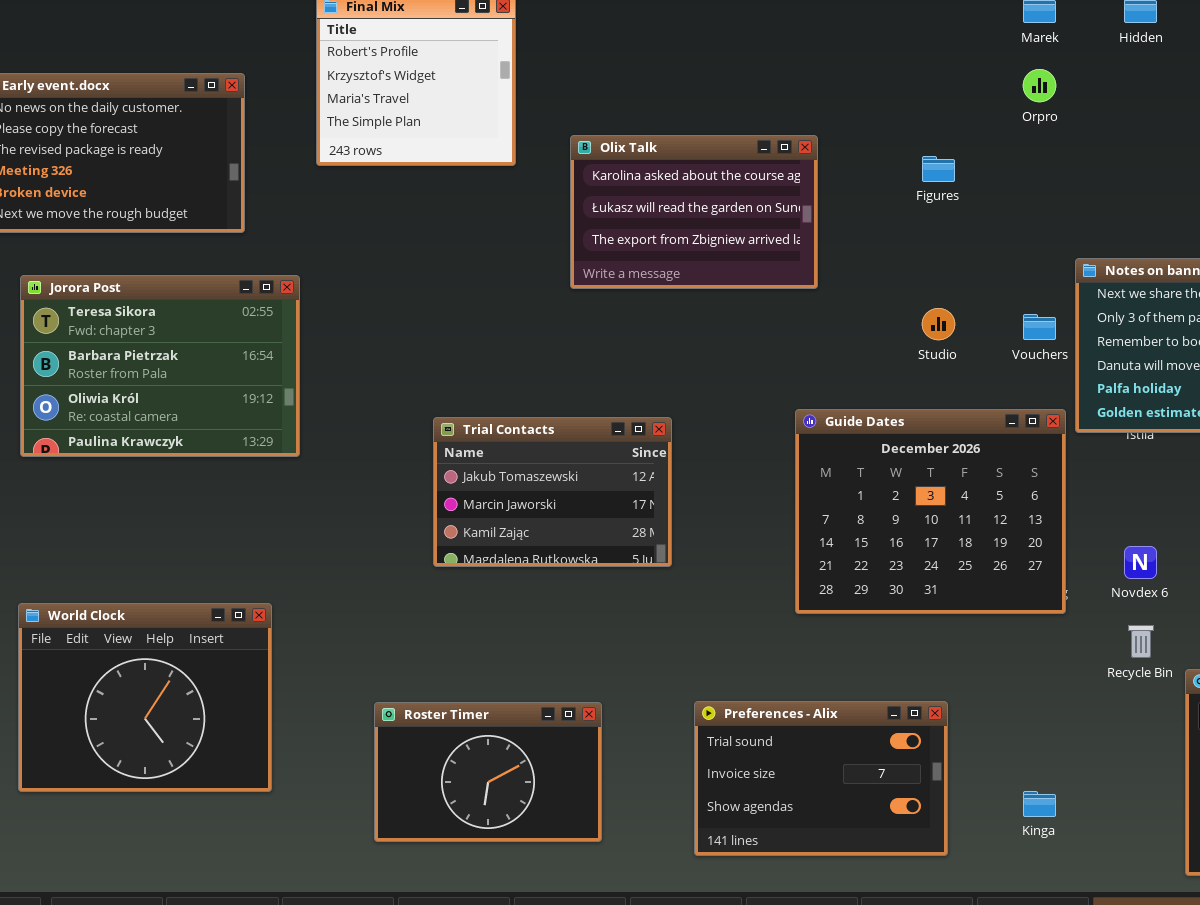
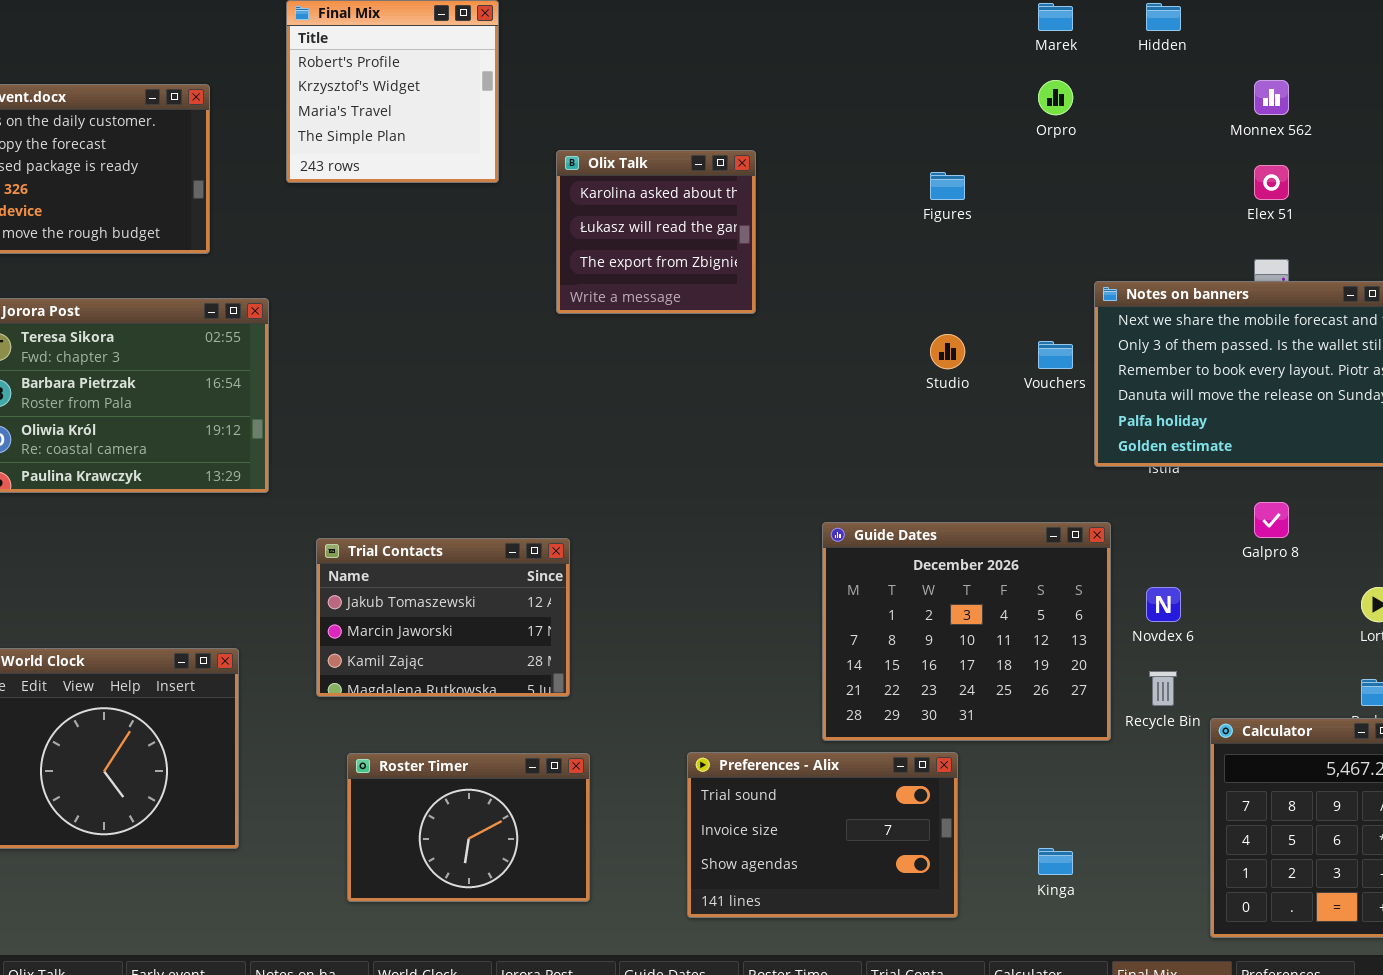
Olix Talk: [570,135,818,289] -> [556,150,756,314], resized
Guide Dates: [795,409,1066,614] -> [822,522,1111,741], moved
Trial Contacts: [433,417,672,567] -> [316,538,570,697], moved

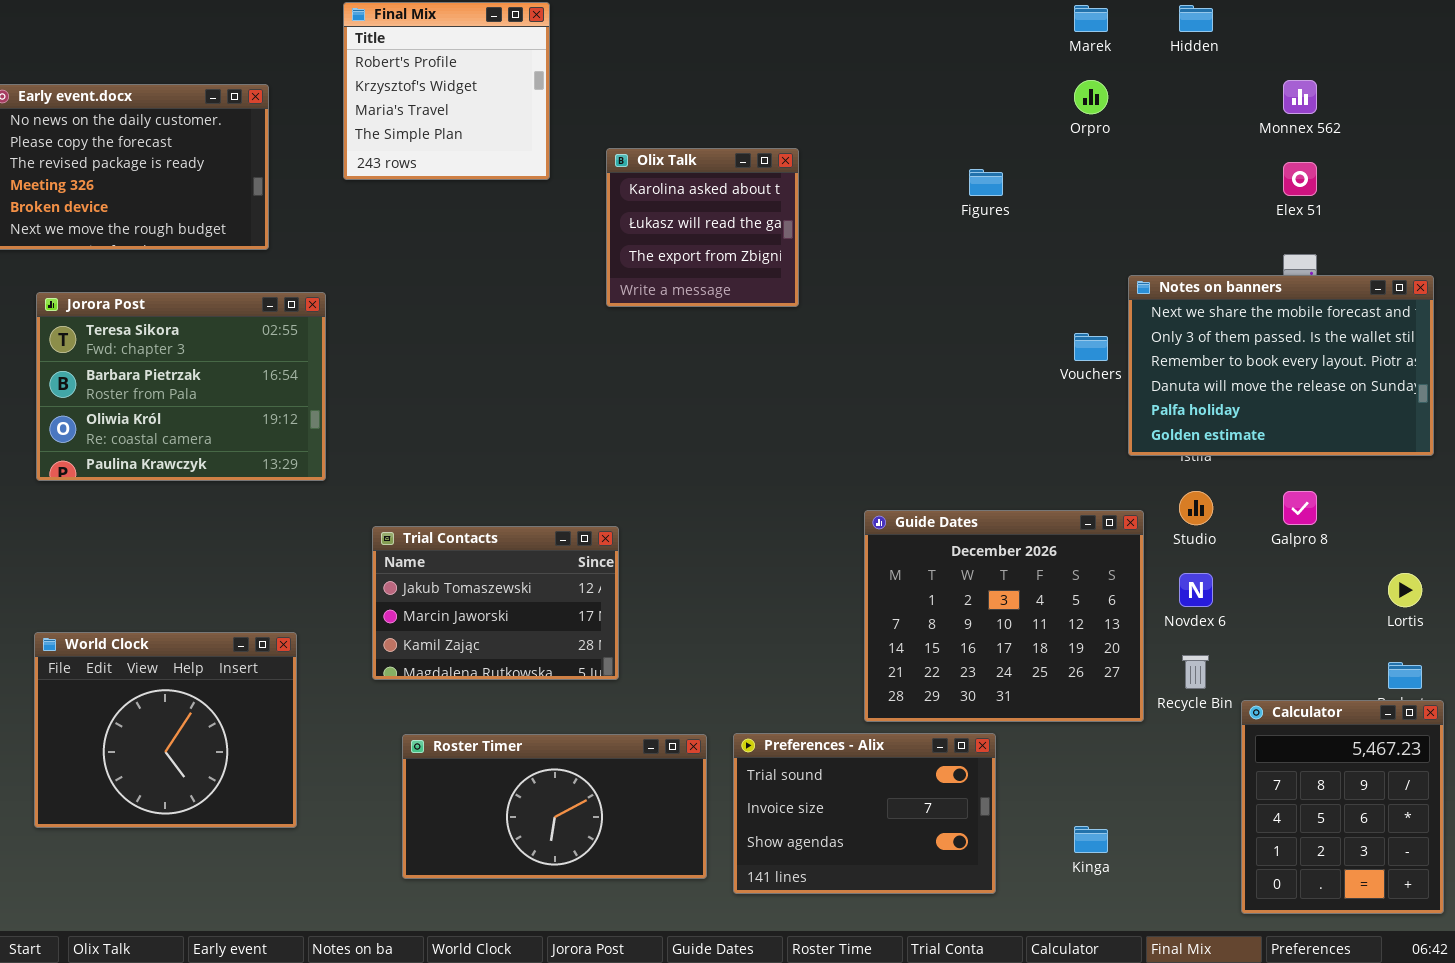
Studio: [930,334,965,369] -> [1179,491,1213,525], moved
Roster Timer: [347,753,590,902] -> [402,734,707,879], resized

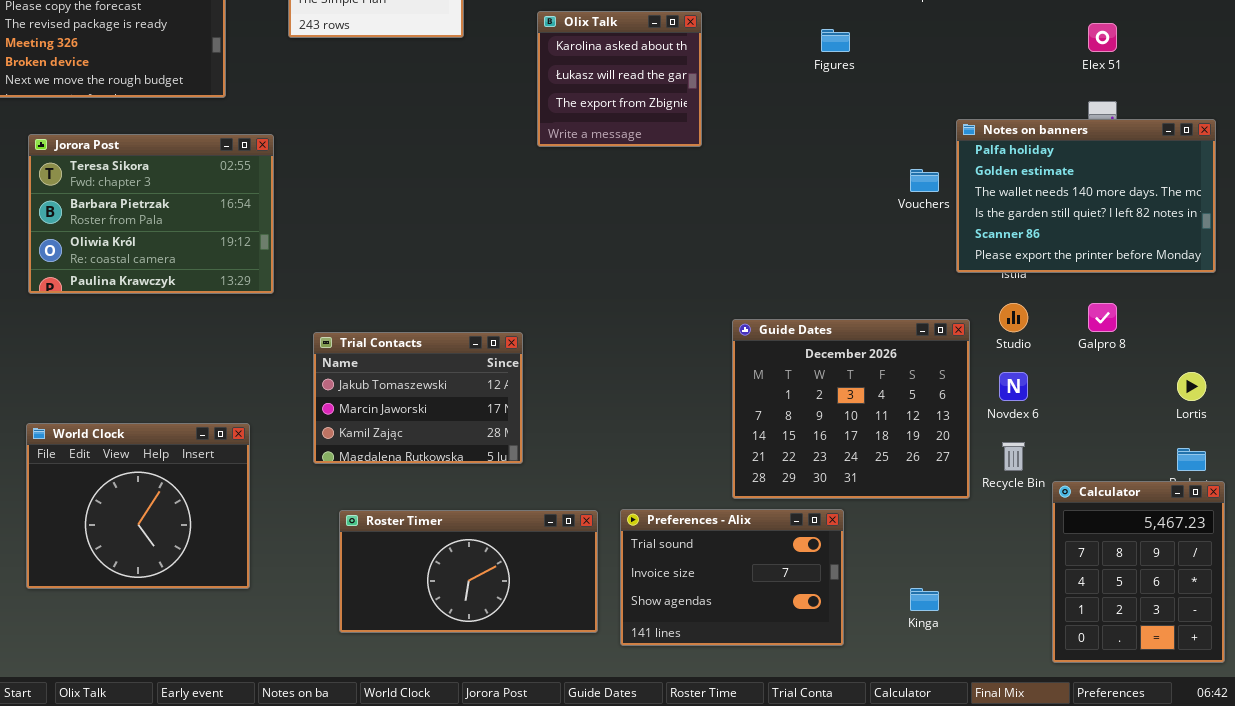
Olix Talk: [606,148,799,307] -> [537,11,702,147], moved
Notes on banners: [1128,275,1434,456] -> [956,119,1216,273], scrolled down 4 rows

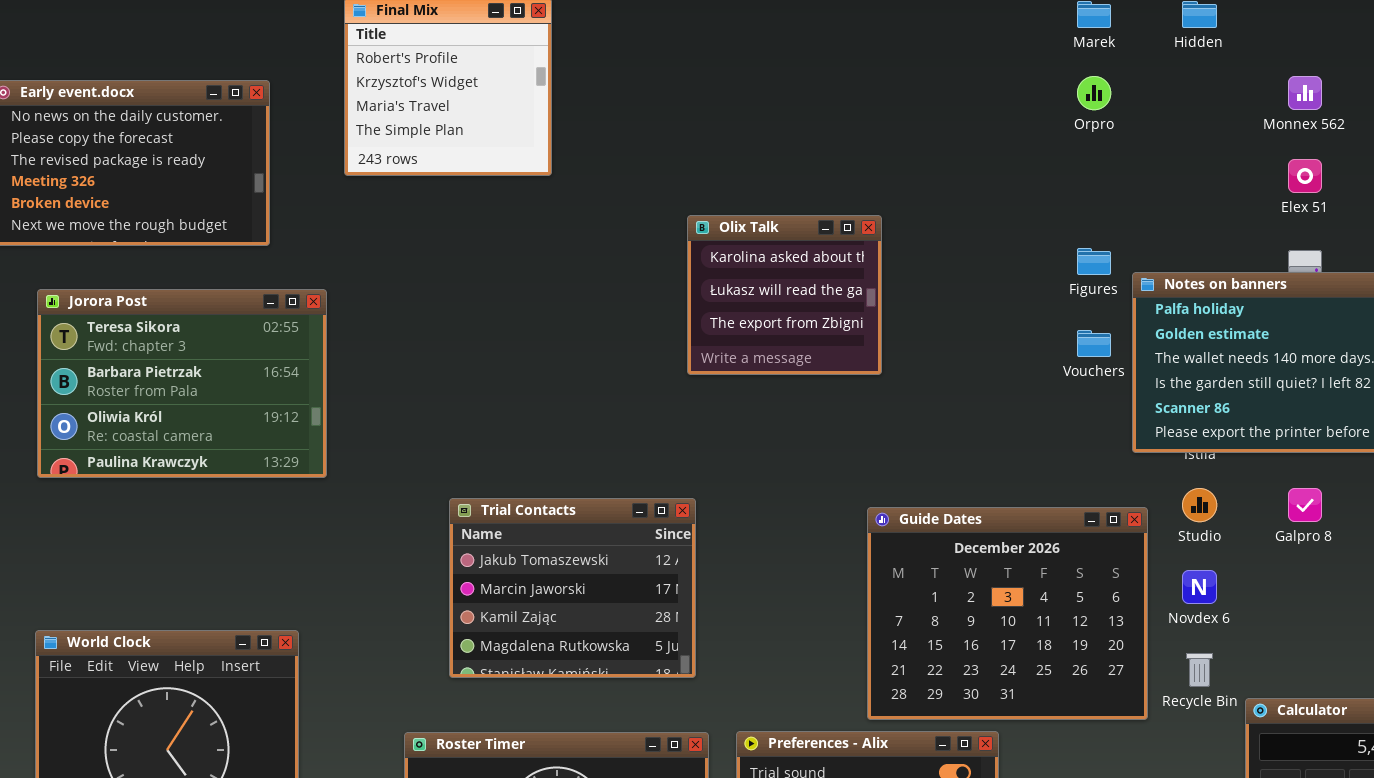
Olix Talk: [537,11,702,147] -> [687,215,882,375], moved
Figures: [821,29,850,52] -> [1077,248,1111,275], moved
Trial Contacts: [313,332,523,464] -> [449,498,696,678], moved, resized

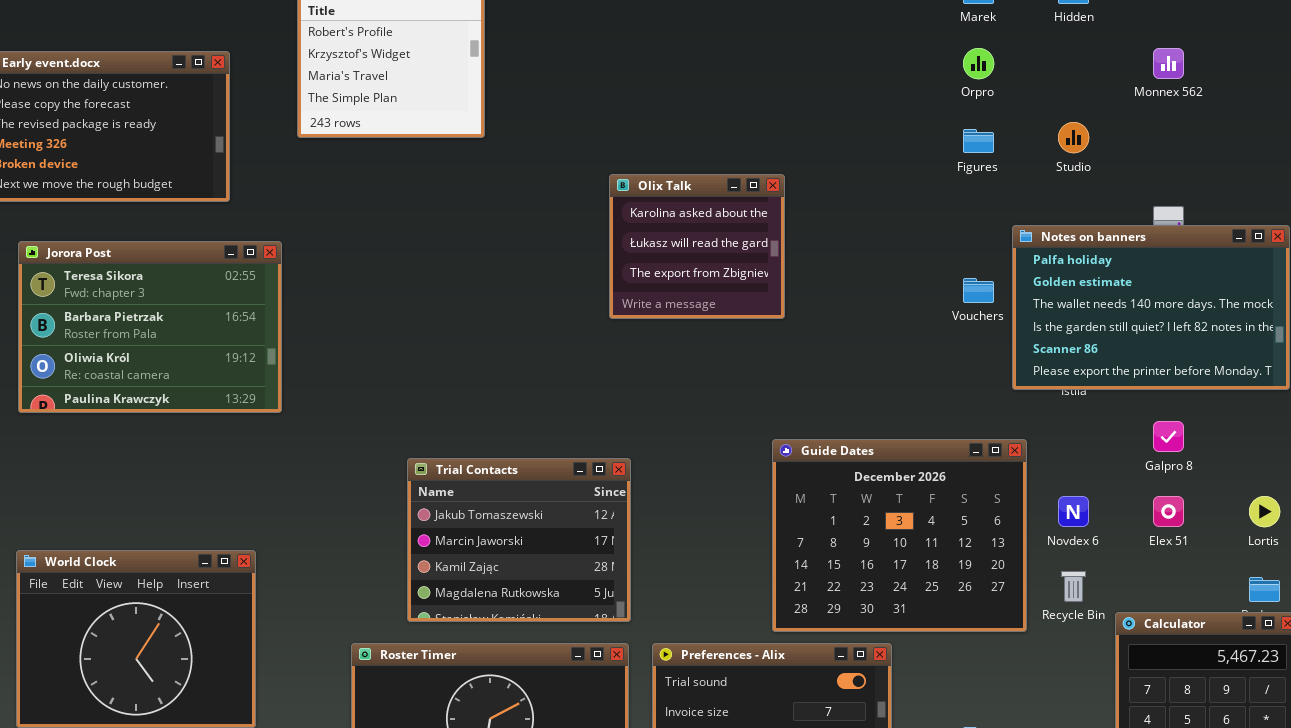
Elex 51: [1288,159,1322,193] -> [1153,496,1184,527], moved
Figures: [1077,248,1111,275] -> [963,129,994,153], moved
Studio: [1182,488,1217,522] -> [1058,122,1089,153], moved
Trial Contacts: [449,498,696,678] -> [407,458,631,622], moved

